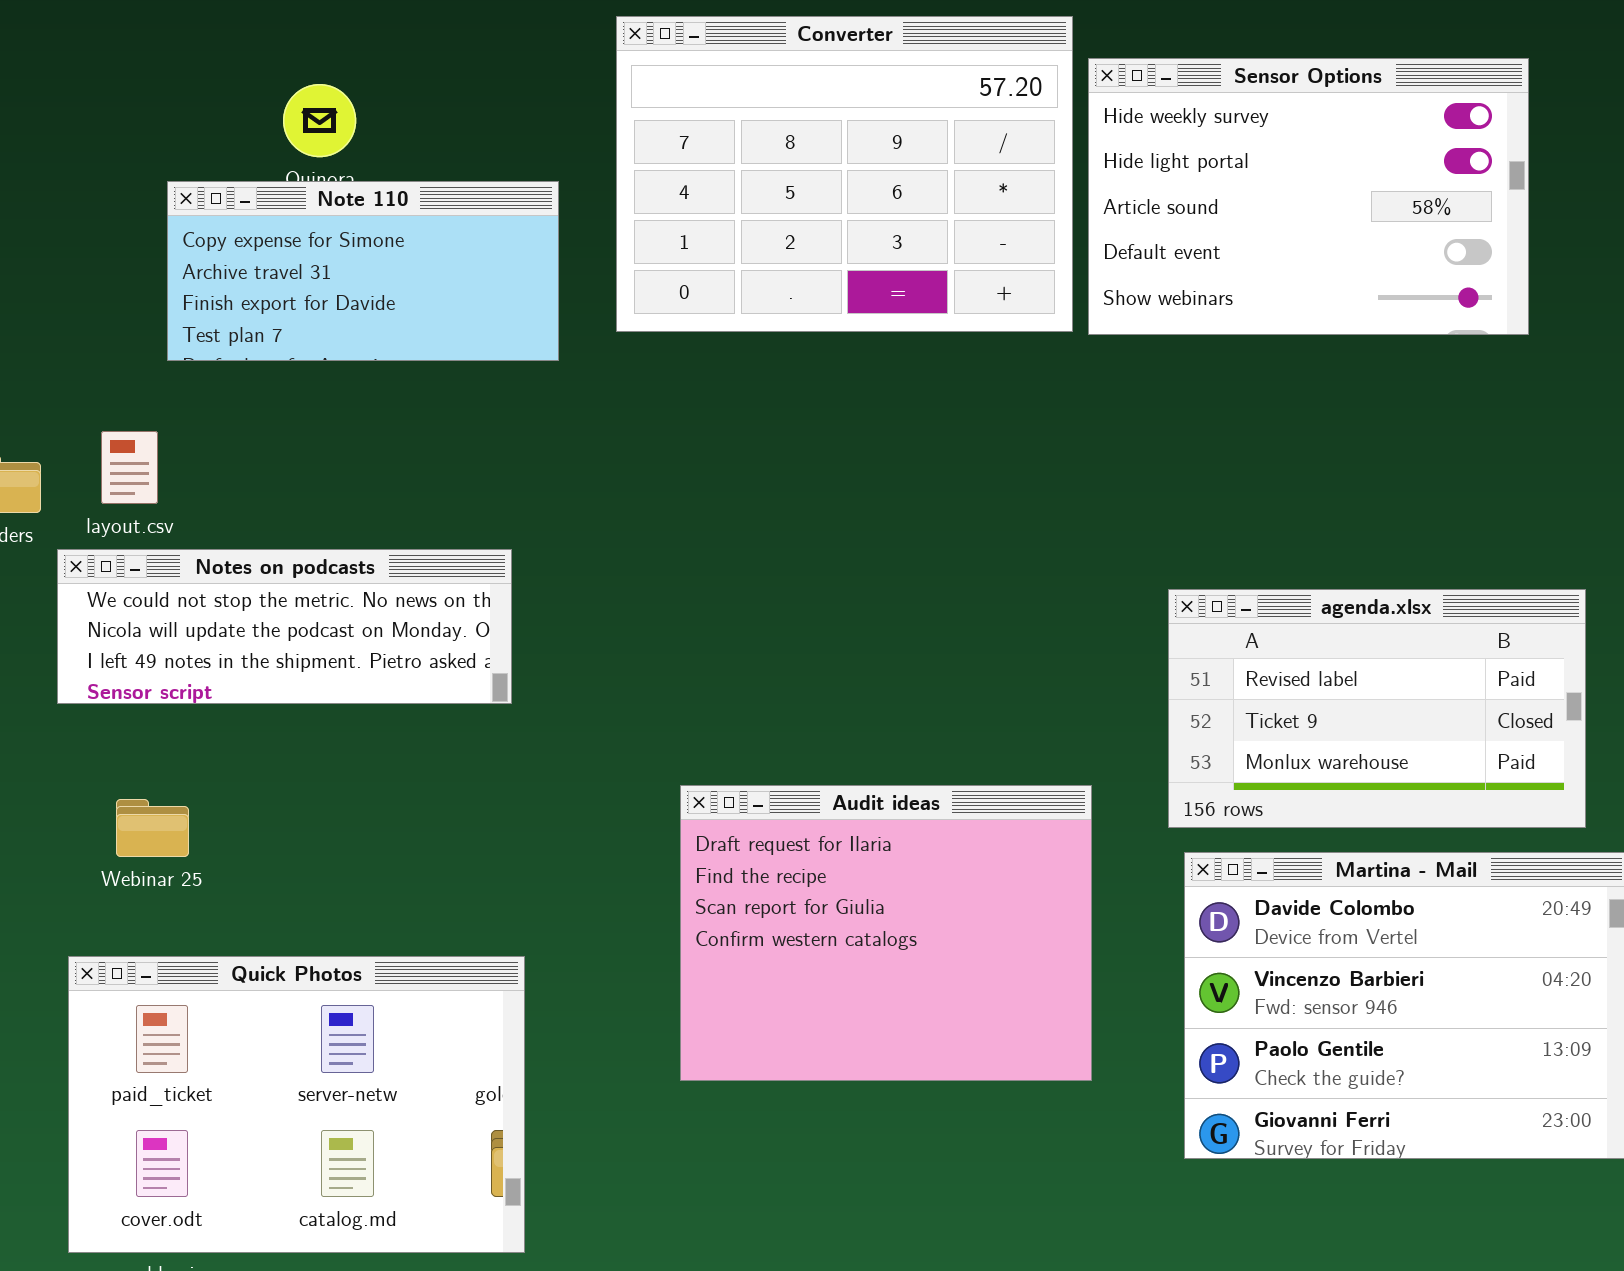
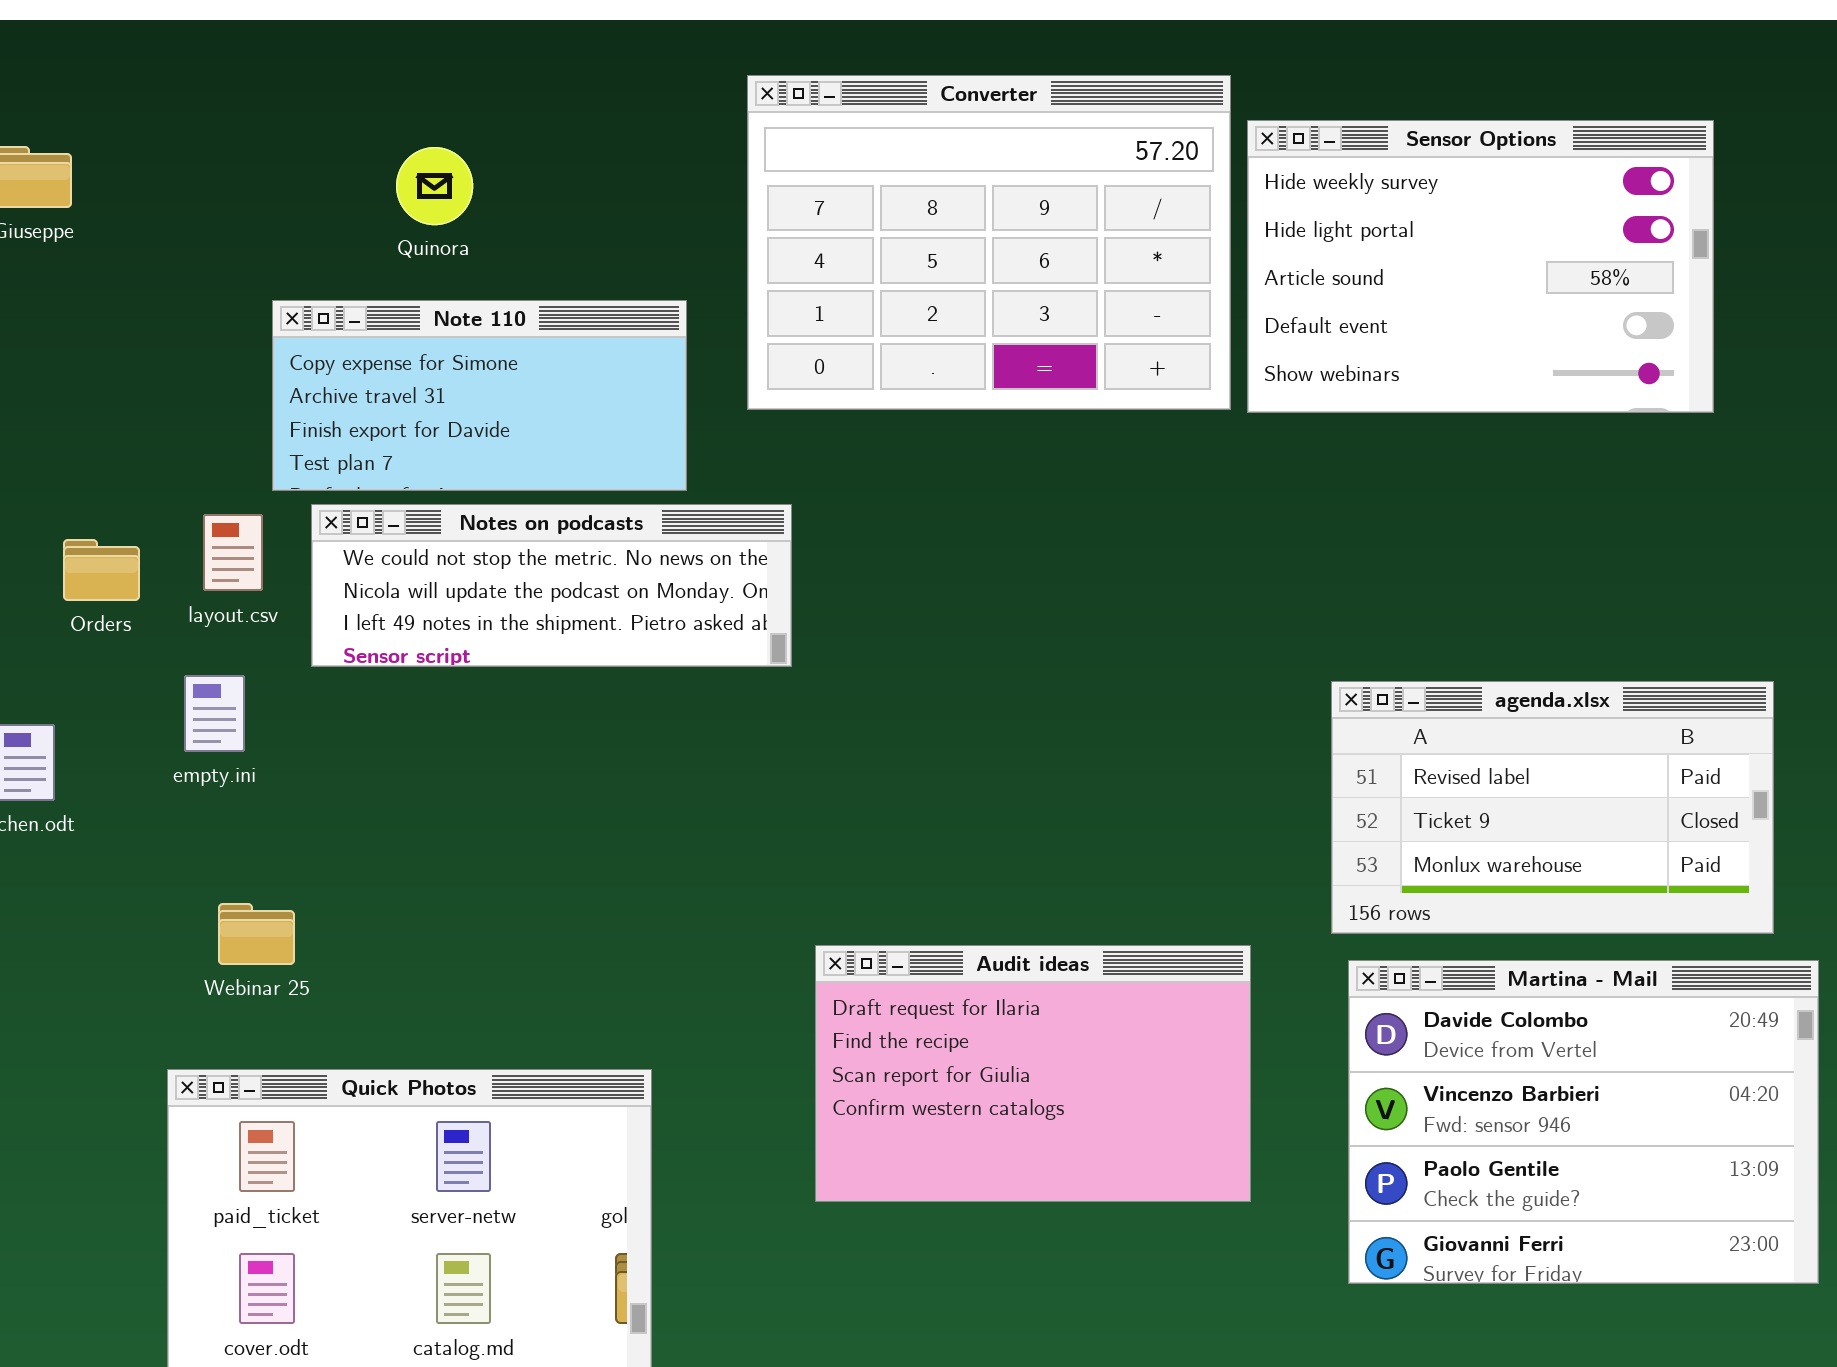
Note 110: [167,181,559,361] -> [272,300,687,491], moved
Notes on podcasts: [57,549,512,704] -> [311,504,792,667], moved
Audit ideas: [680,785,1092,1081] -> [815,945,1251,1202], resized

